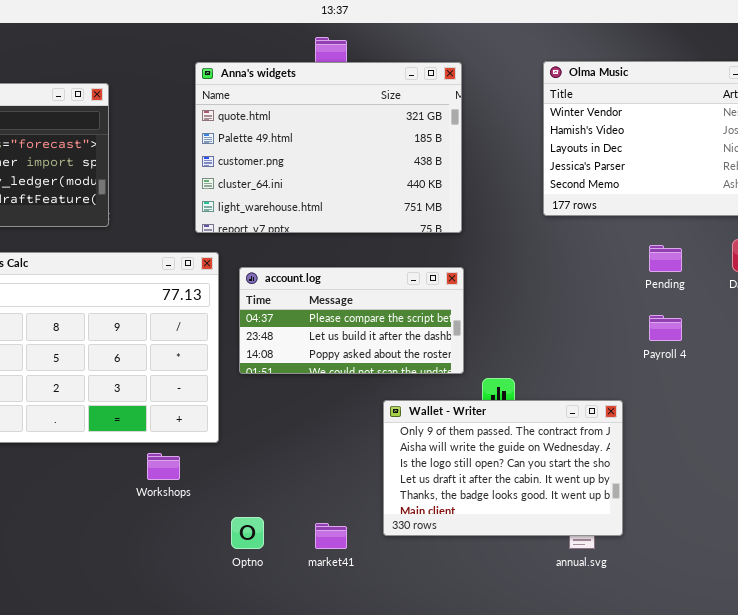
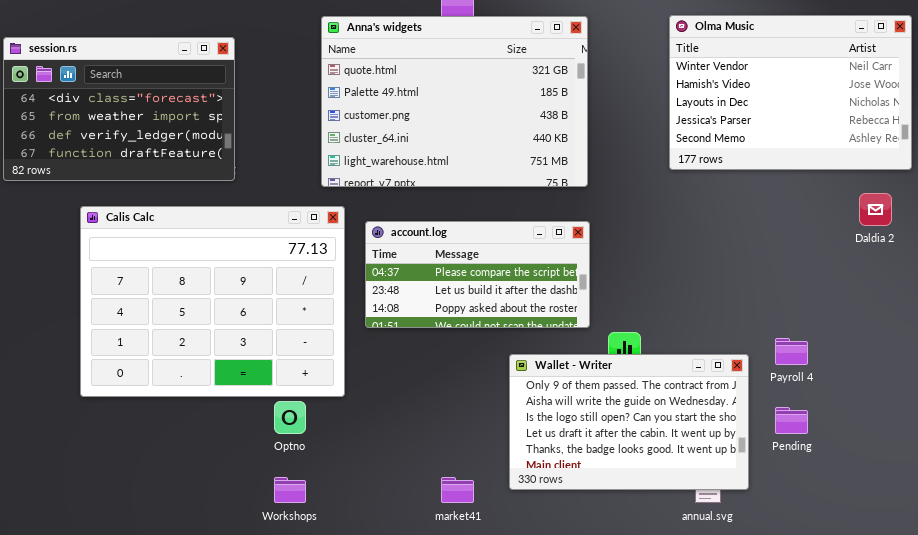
Pending: [649,245,682,272] -> [775,407,808,434], moved
Payroll 4: [649,315,682,341] -> [775,338,808,365], moved
Workshops: [147,453,180,480] -> [274,477,306,503], moved
Optno: [231,517,264,549] -> [274,401,306,434], moved

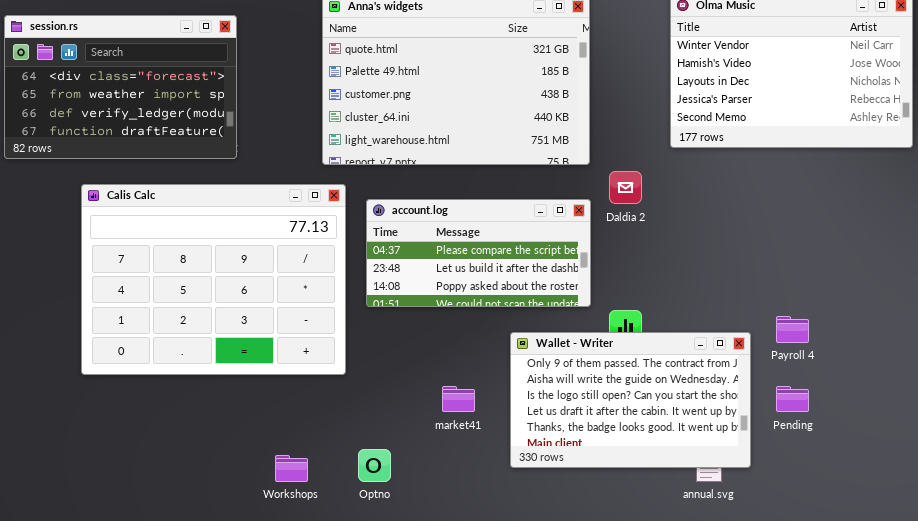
Daldia 2: [859,193,892,226] -> [609,171,642,204], moved
Optno: [274,401,306,434] -> [358,449,391,482], moved
market41: [441,477,474,503] -> [442,386,475,412], moved

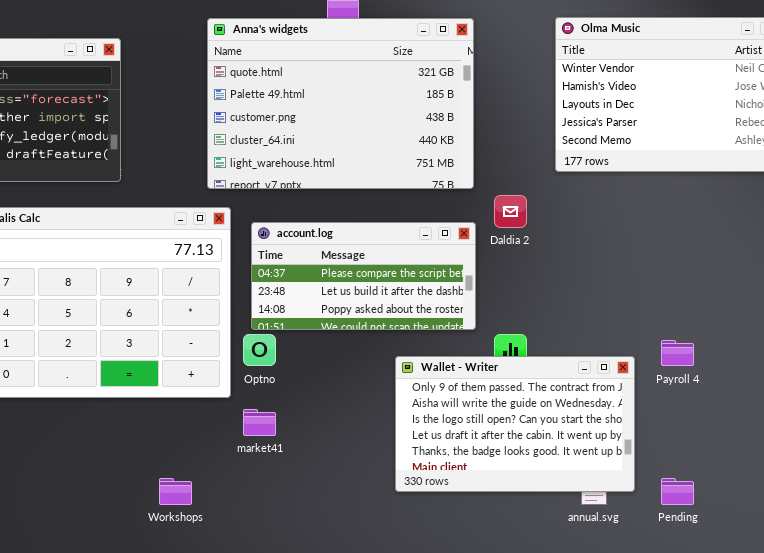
market41: [442,386,475,412] -> [243,409,276,436], moved
Pending: [776,386,809,412] -> [661,478,694,505], moved
Optno: [358,449,391,482] -> [243,334,276,366], moved

